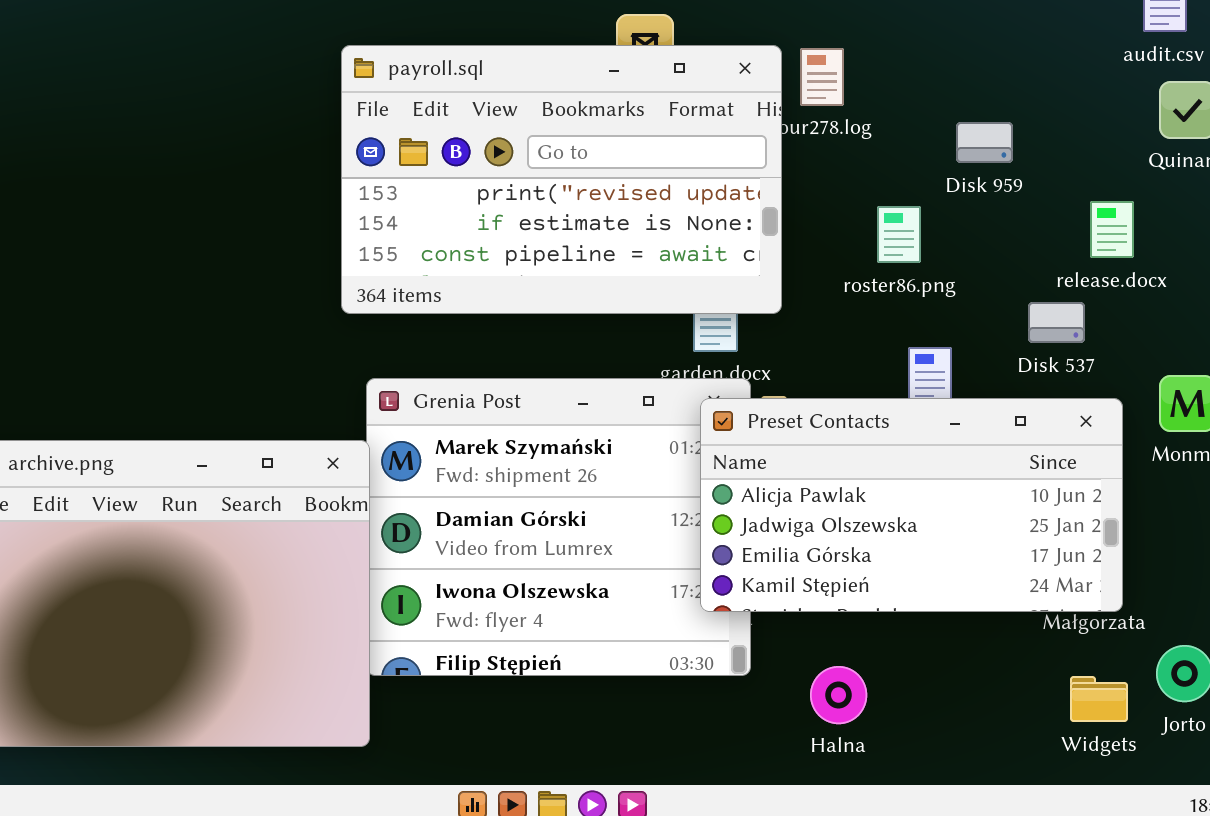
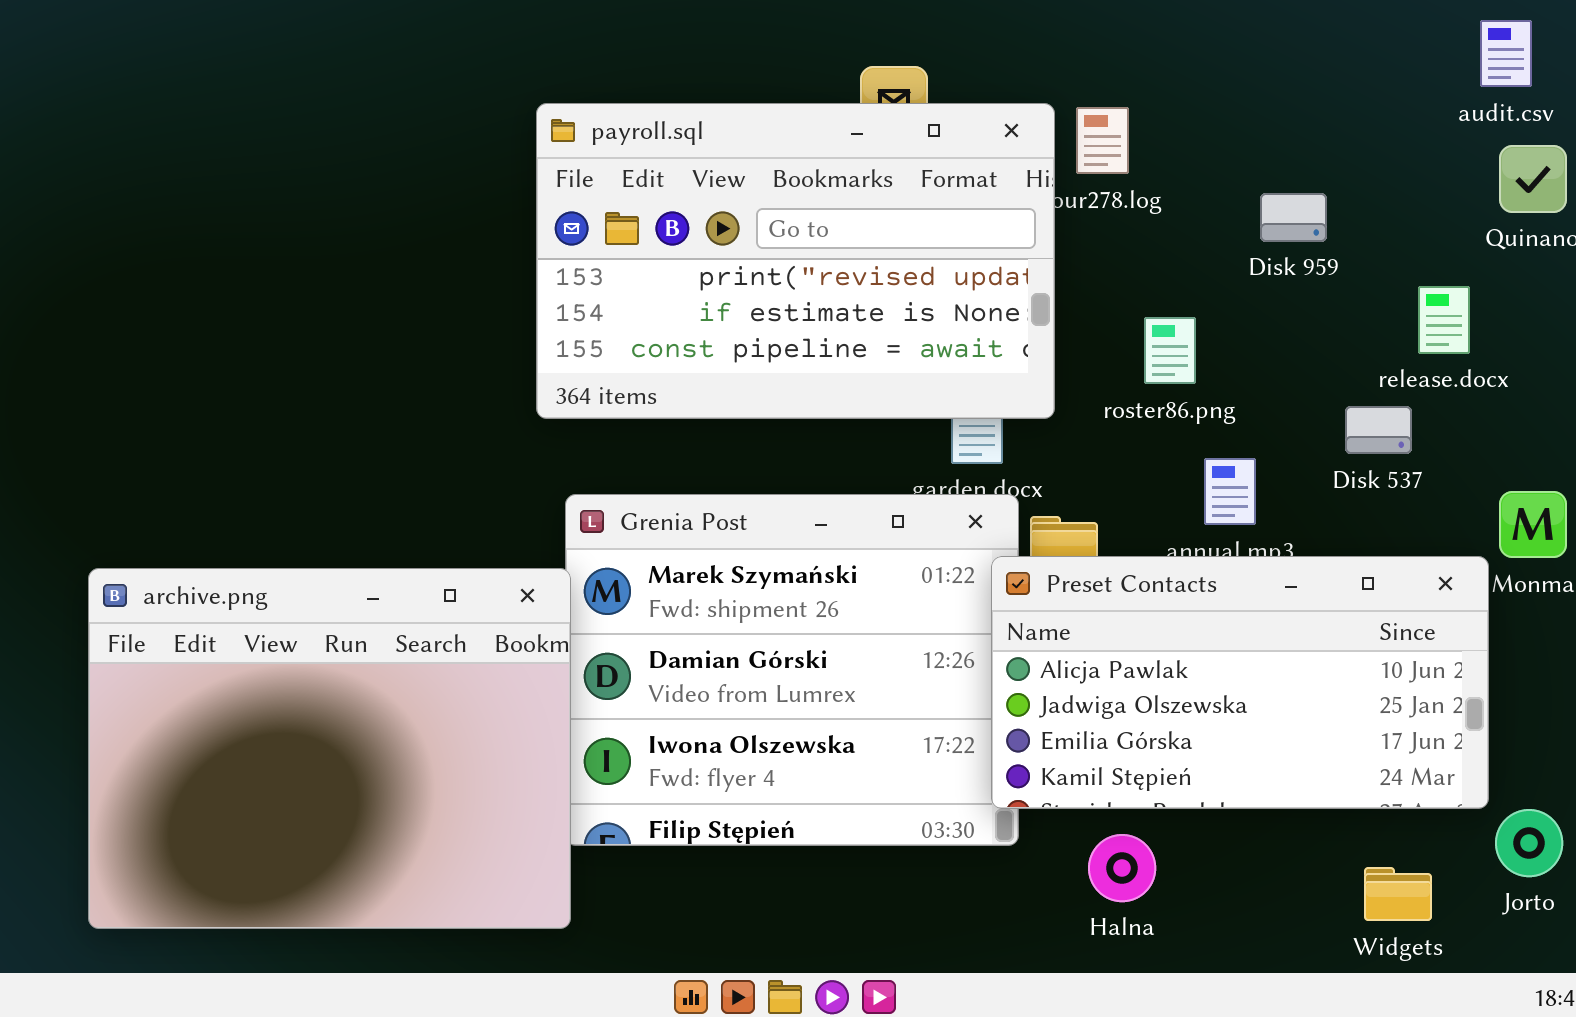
roster86.png: [877,206,921,263] -> [1144,317,1196,384], moved
Preset Contacts: [700,398,1123,612] -> [991,556,1489,809], moved
Widgets: [1070,676,1128,722] -> [1364,867,1432,921], moved

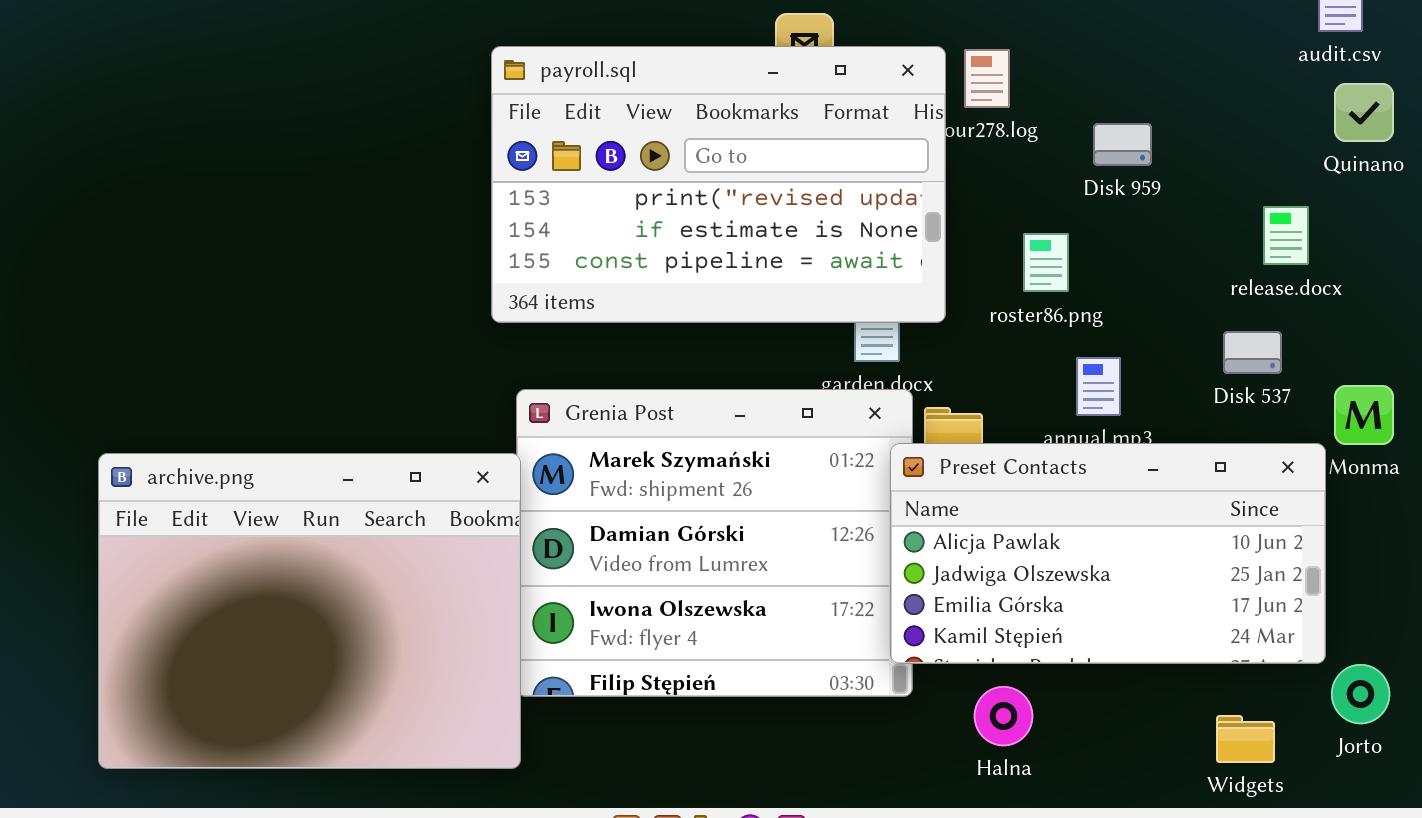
Disk 959: [1260,193,1327,242] -> [1093,123,1152,166], moved
Disk 537: [1345,406,1412,454] -> [1223,331,1282,374], moved

